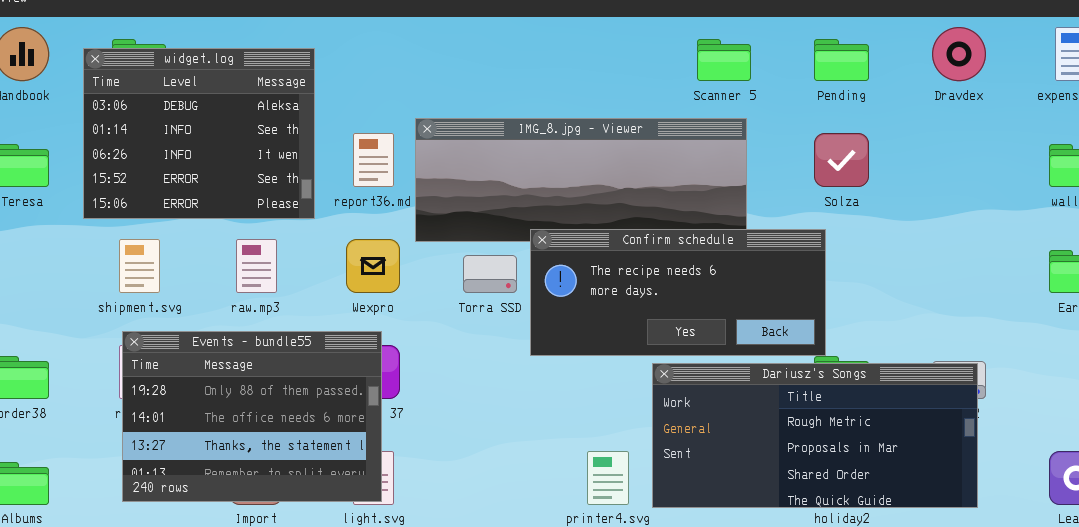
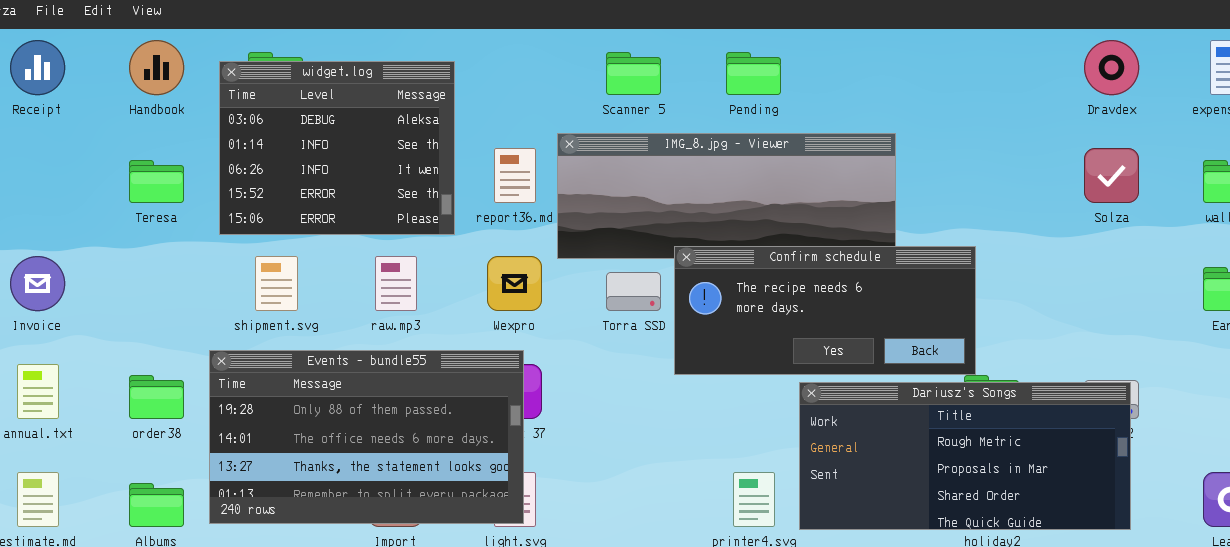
Scanner 5: [697,39,751,81] -> [606,52,661,95], moved
Pending: [814,39,869,81] -> [726,52,781,95], moved
Solza: [814,133,869,187] -> [1084,148,1139,203], moved
Events - bundle55: [122,331,382,502] -> [209,350,524,524], resized

